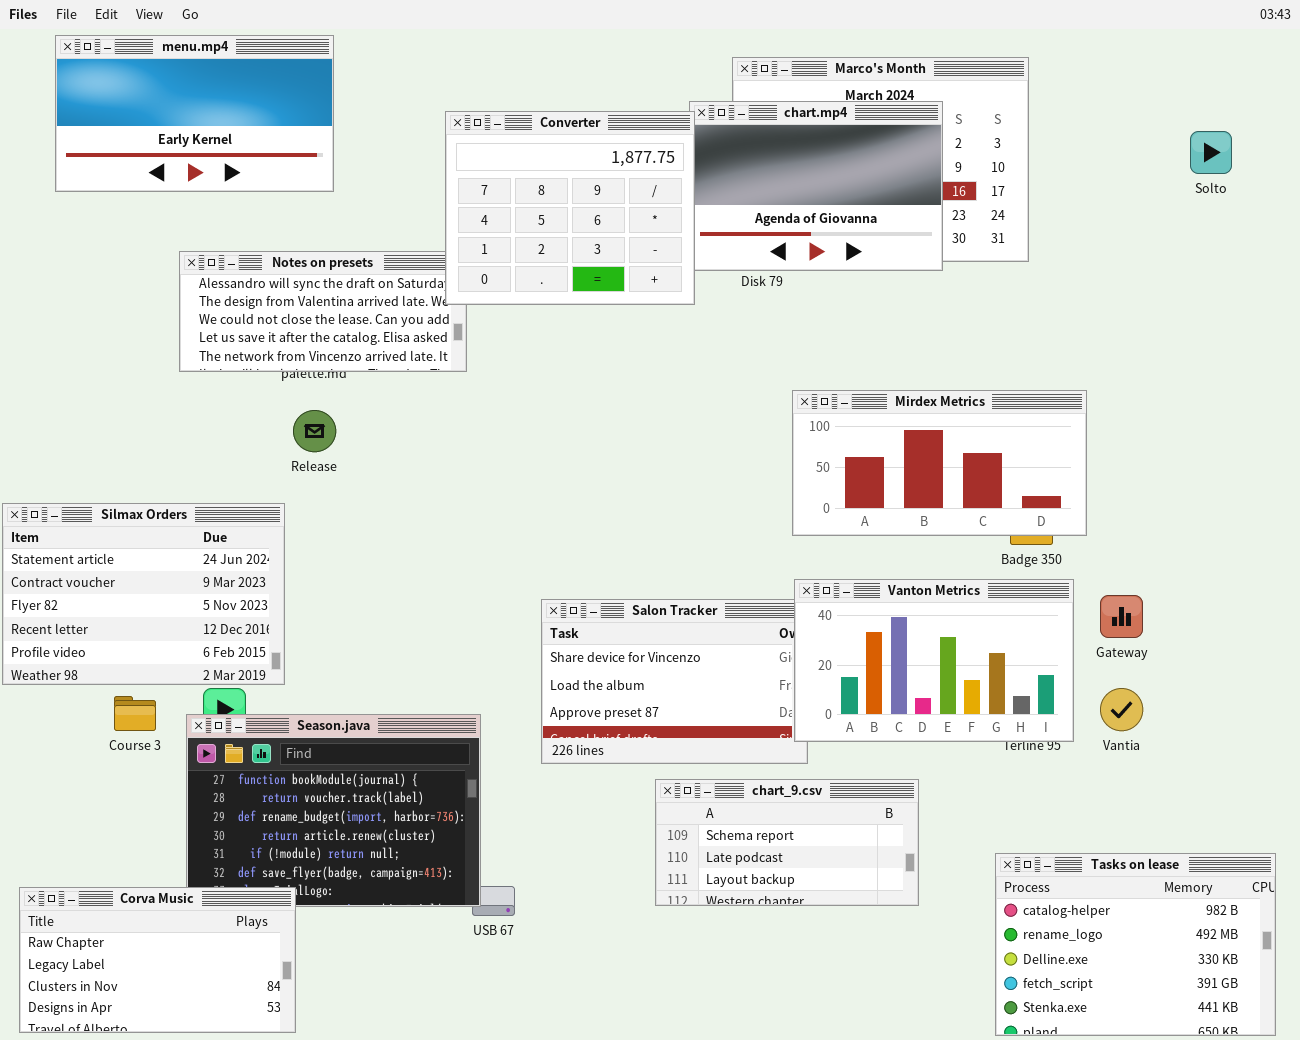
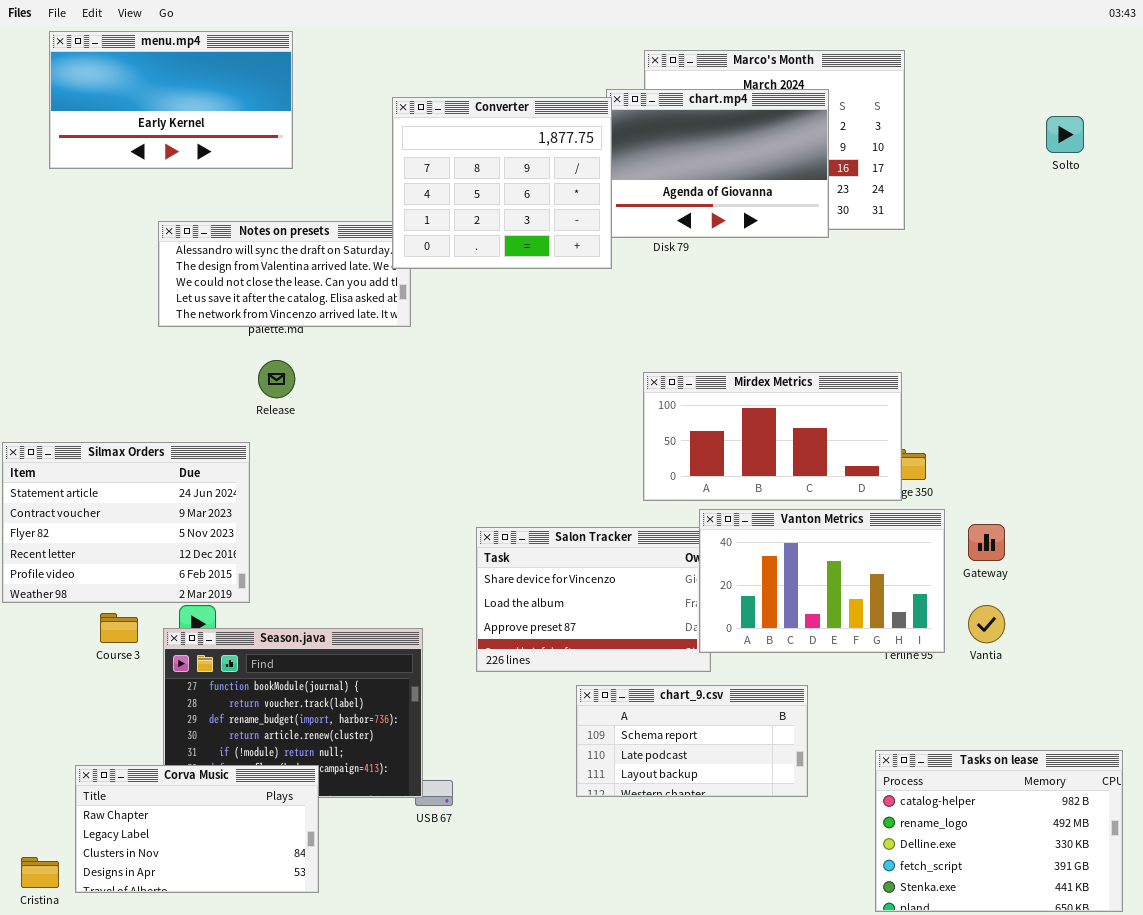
Mirdex Metrics: [792,390,1087,536] -> [643,372,902,501], moved
Corva Music: [19,887,296,1033] -> [75,765,319,893], moved

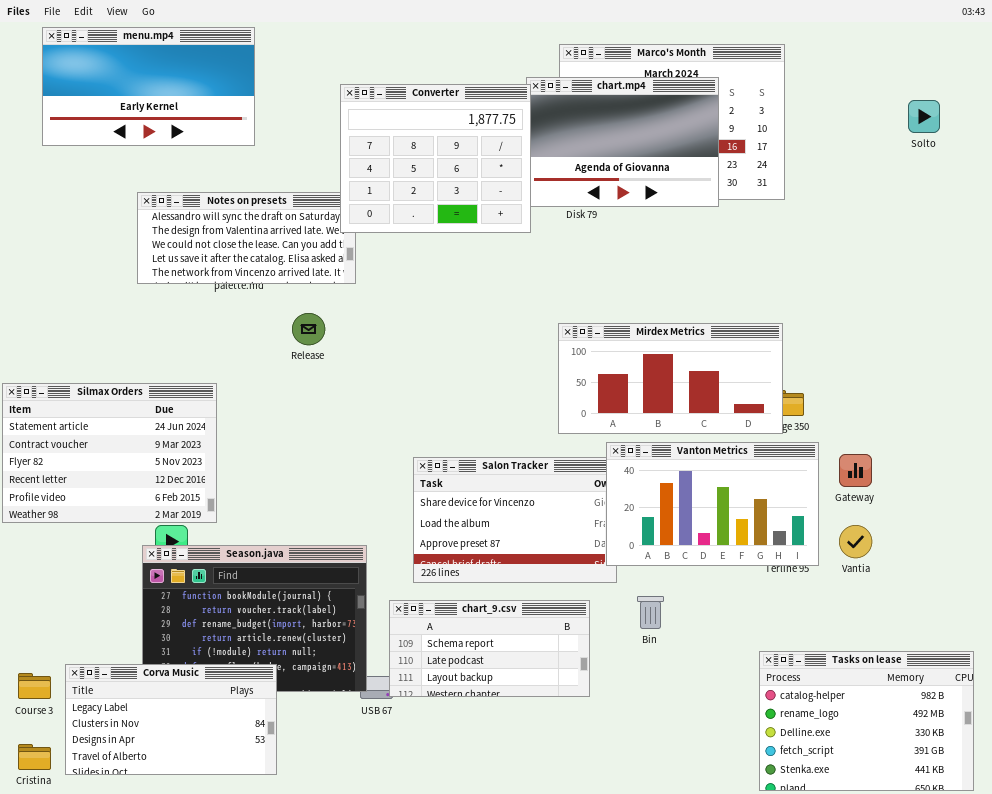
Release: [258,360,295,398] -> [292,313,325,345], moved
Course 3: [100,613,138,643] -> [18,673,51,699], moved
chart_9.csv: [576,685,808,797] -> [389,600,590,697], moved
Corva Music: [75,765,319,893] -> [65,664,277,775], scrolled down 1 row

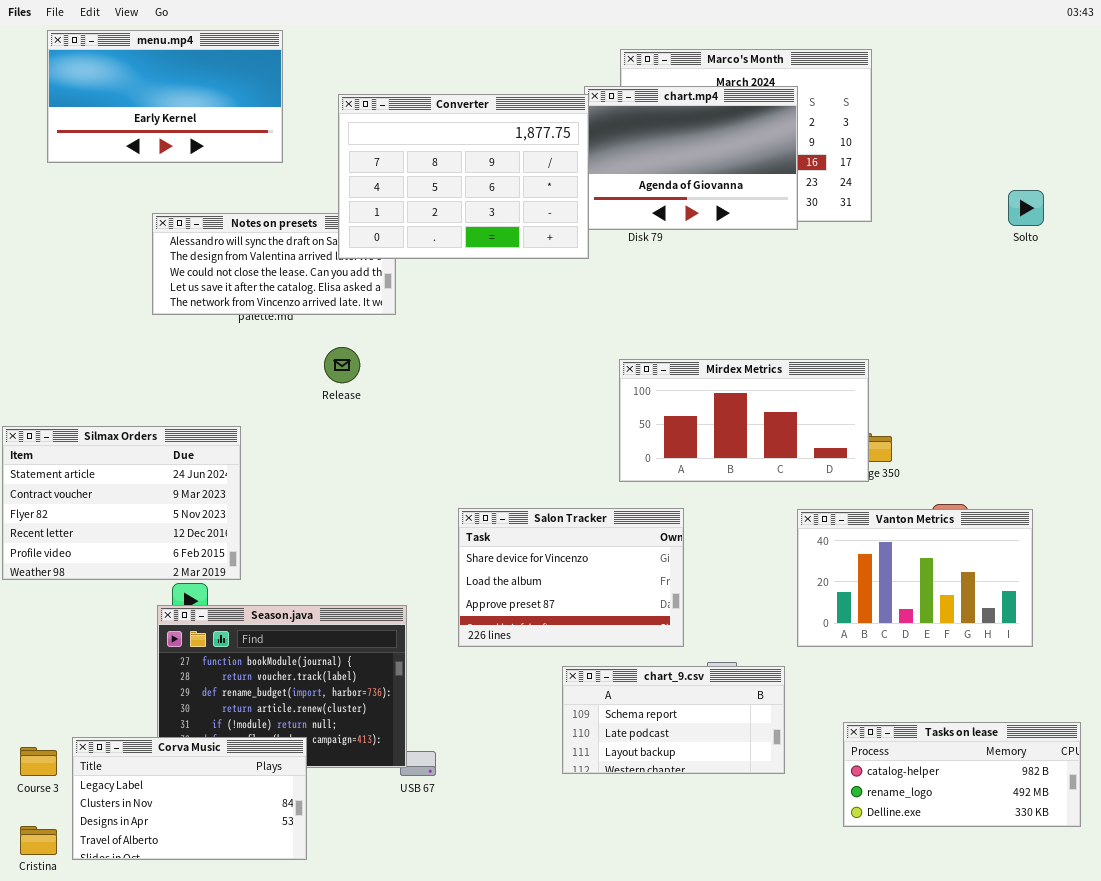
Converter: [340,84,531,233] -> [338,94,589,259], resized
Solto: [908,100,940,133] -> [1008,190,1044,226], moved
Vanton Metrics: [606,442,819,566] -> [797,509,1033,647], moved
chart_9.csv: [389,600,590,697] -> [562,666,785,774], moved
Tasks on lease: [759,651,974,791] -> [843,722,1081,827], resized

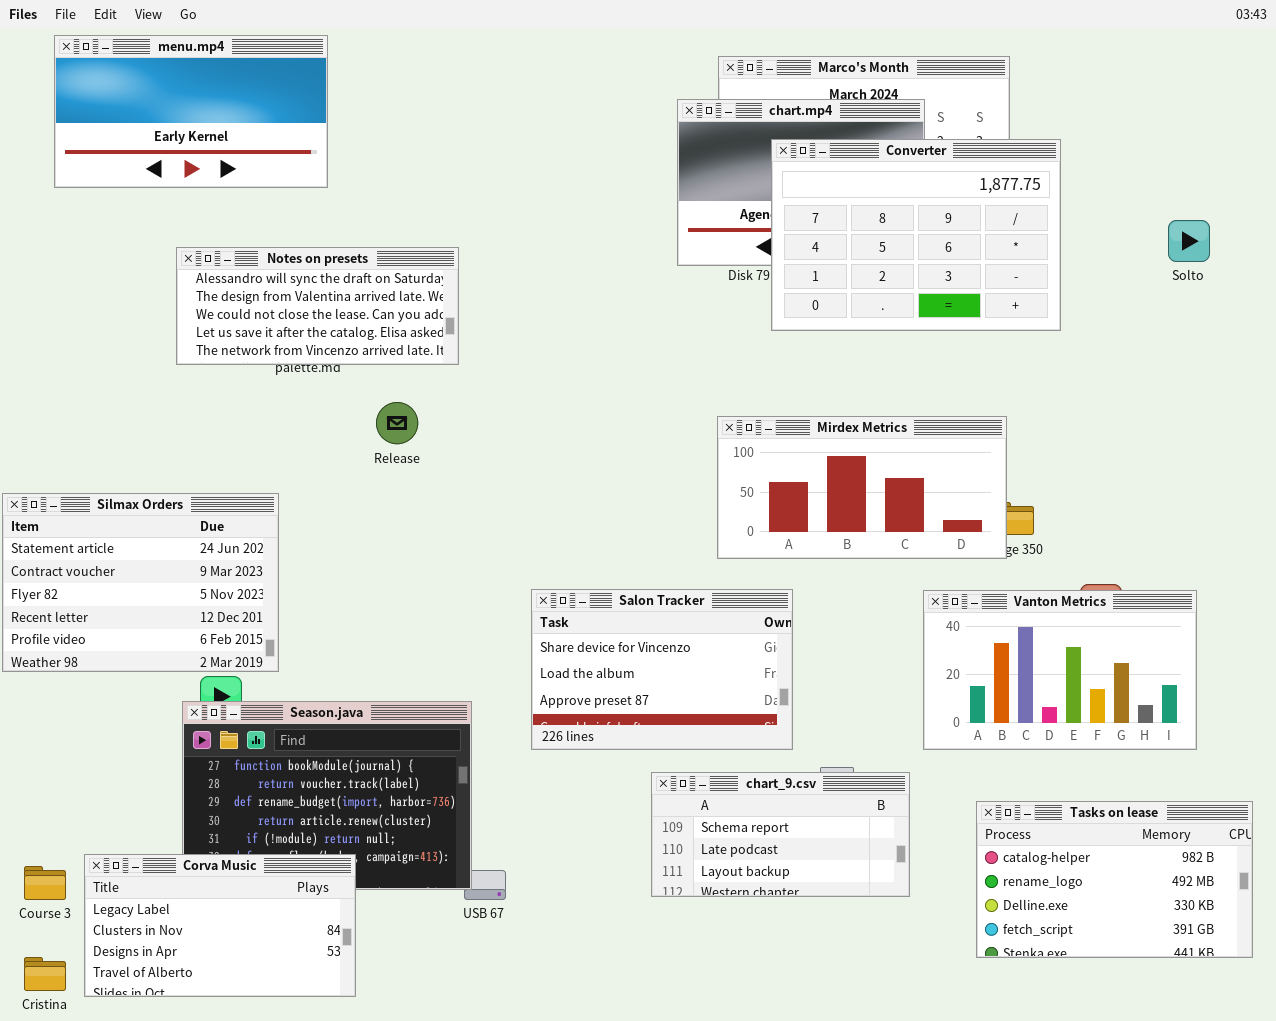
Converter: [338,94,589,259] -> [771,139,1061,331], moved
Tasks on lease: [843,722,1081,827] -> [976,801,1253,958], resized

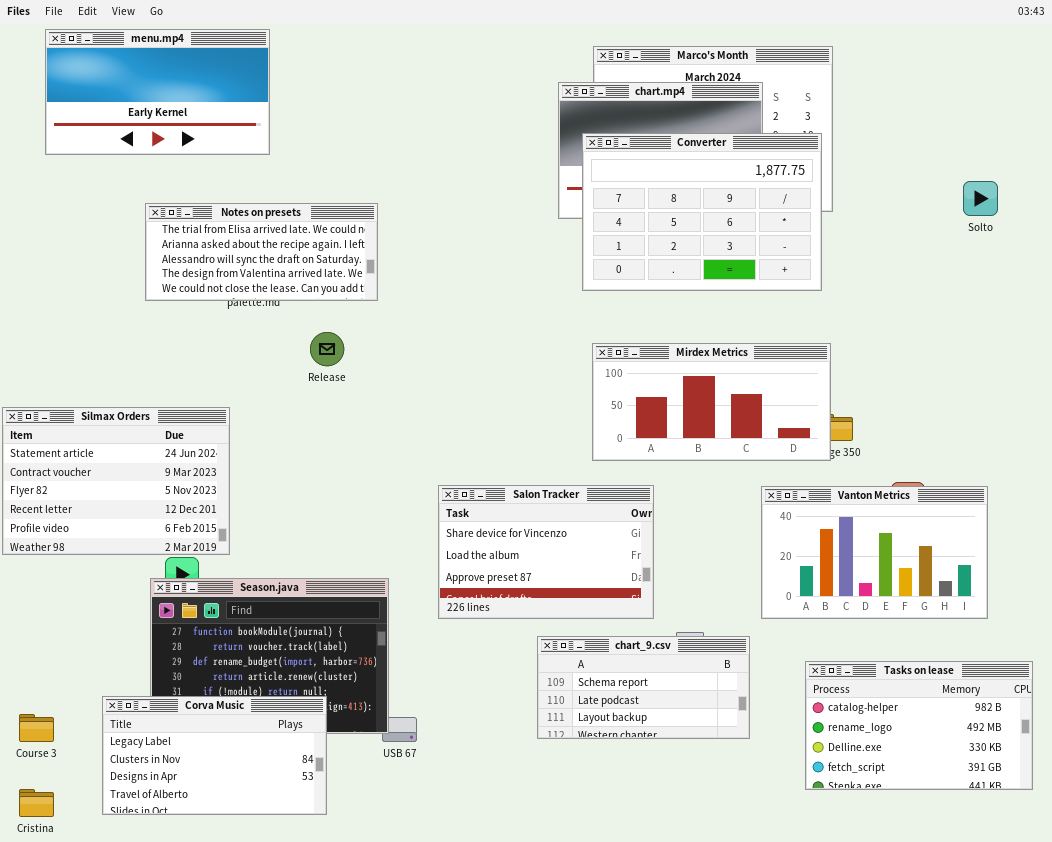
Converter: [771,139,1061,331] -> [582,133,822,291], moved
Notes on presets: [176,247,459,365] -> [145,203,378,301], scrolled up 2 rows
Corva Music: [84,854,356,997] -> [102,696,327,815], moved

